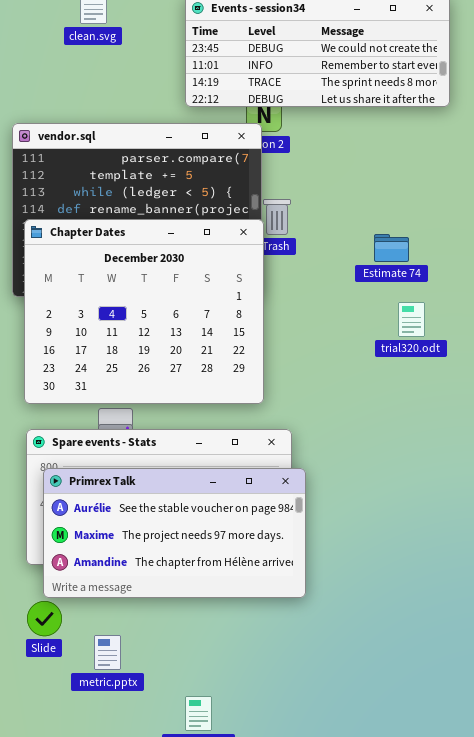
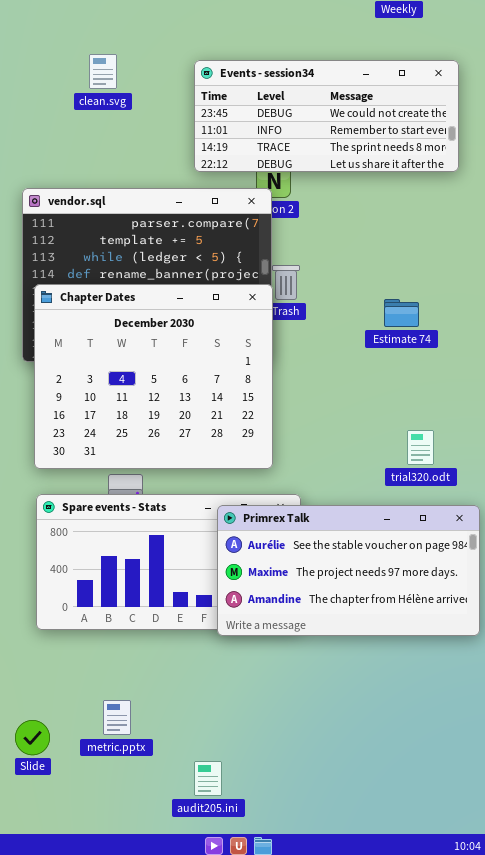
trial320.odt: [398,302,425,337] -> [407,430,434,465], moved
Primrex Talk: [43,468,306,598] -> [217,505,480,636], moved
Slide: [27,601,62,636] -> [15,720,50,755], moved

